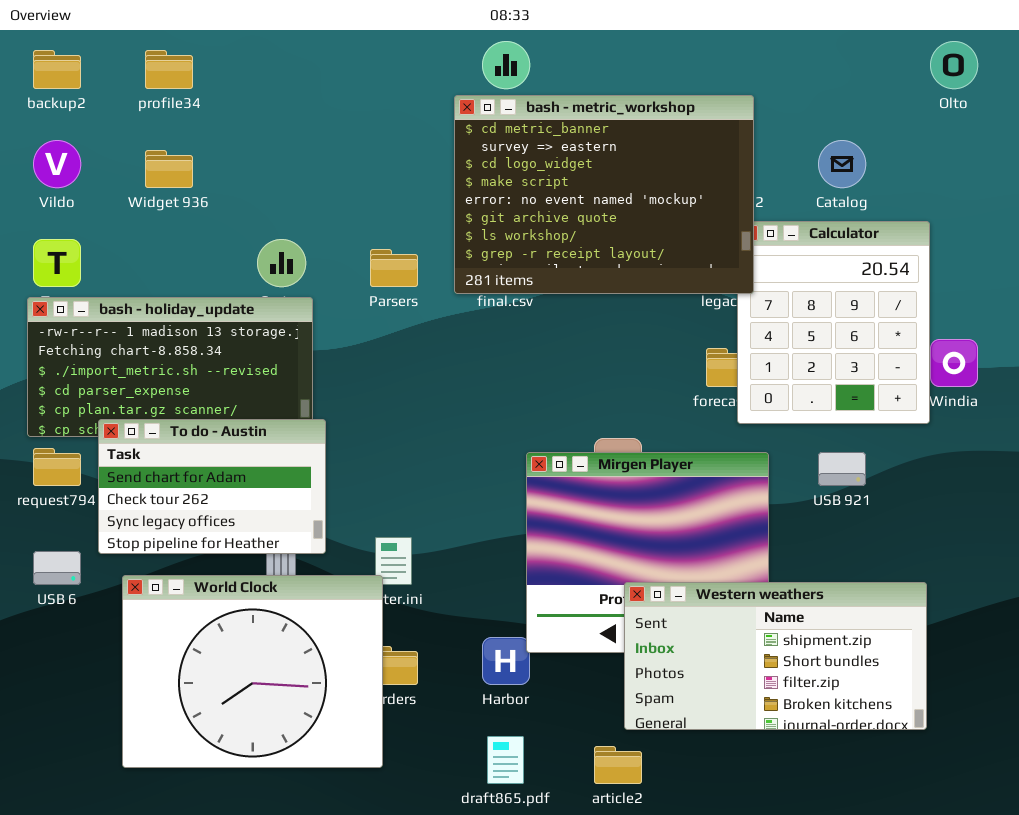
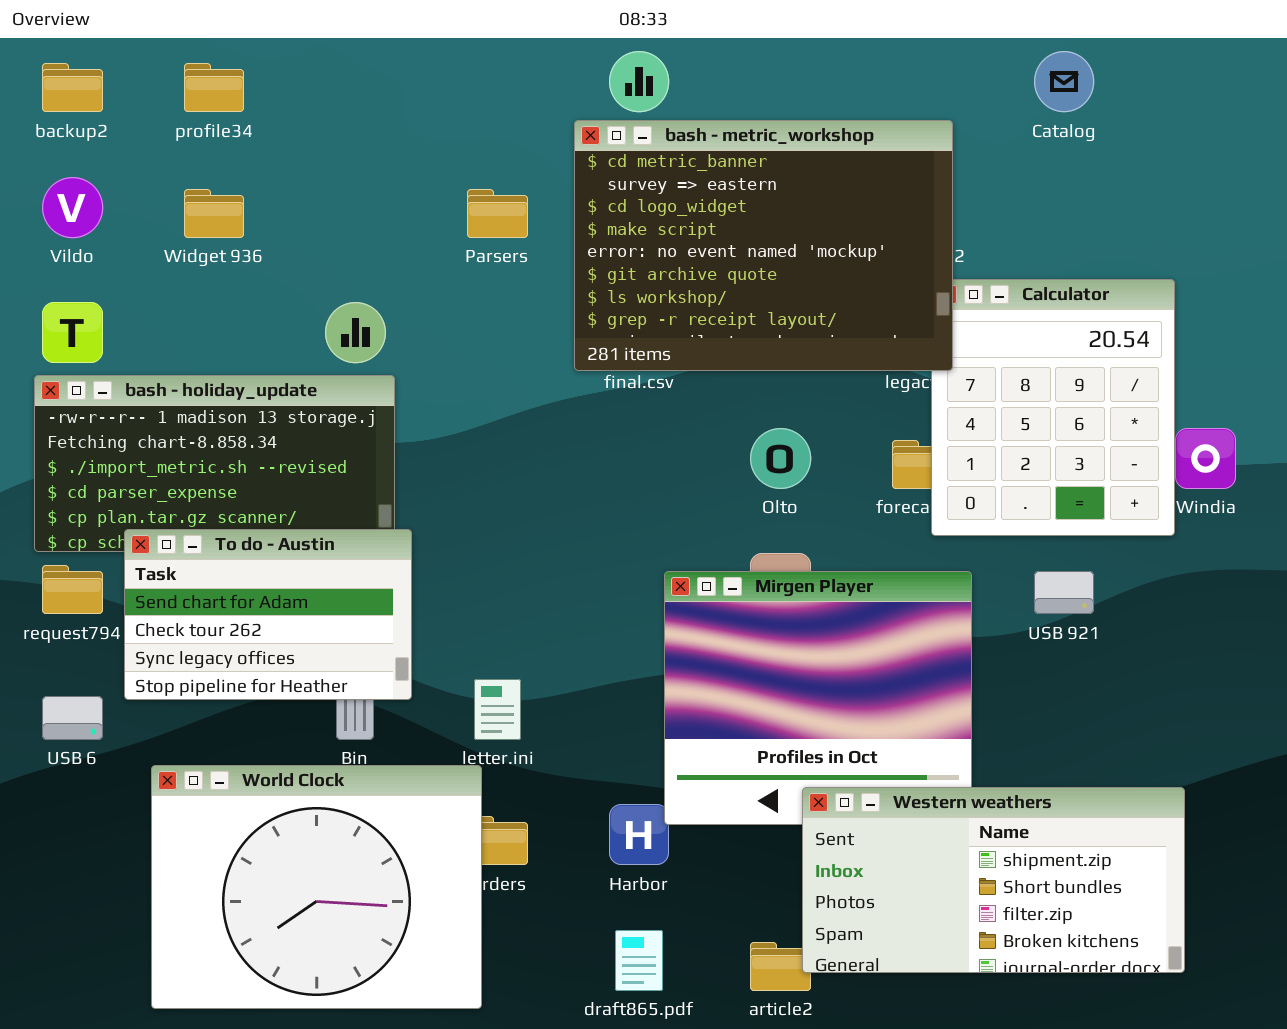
Olto: [930,41,978,89] -> [750,428,811,489], moved
Catalog: [818,140,866,188] -> [1034,51,1094,112], moved
Parsers: [370,249,418,287] -> [467,189,528,238], moved
World Clock: [122,575,383,768] -> [151,765,482,1009], moved
Western weathers: [624,582,927,730] -> [802,787,1185,973], moved

